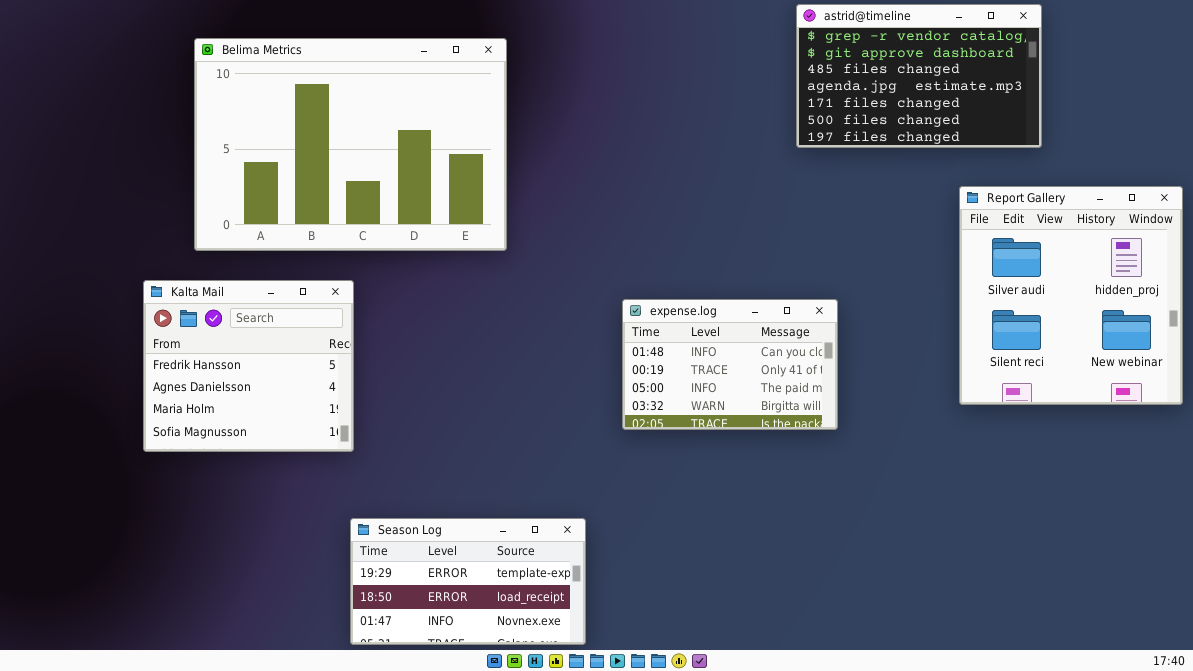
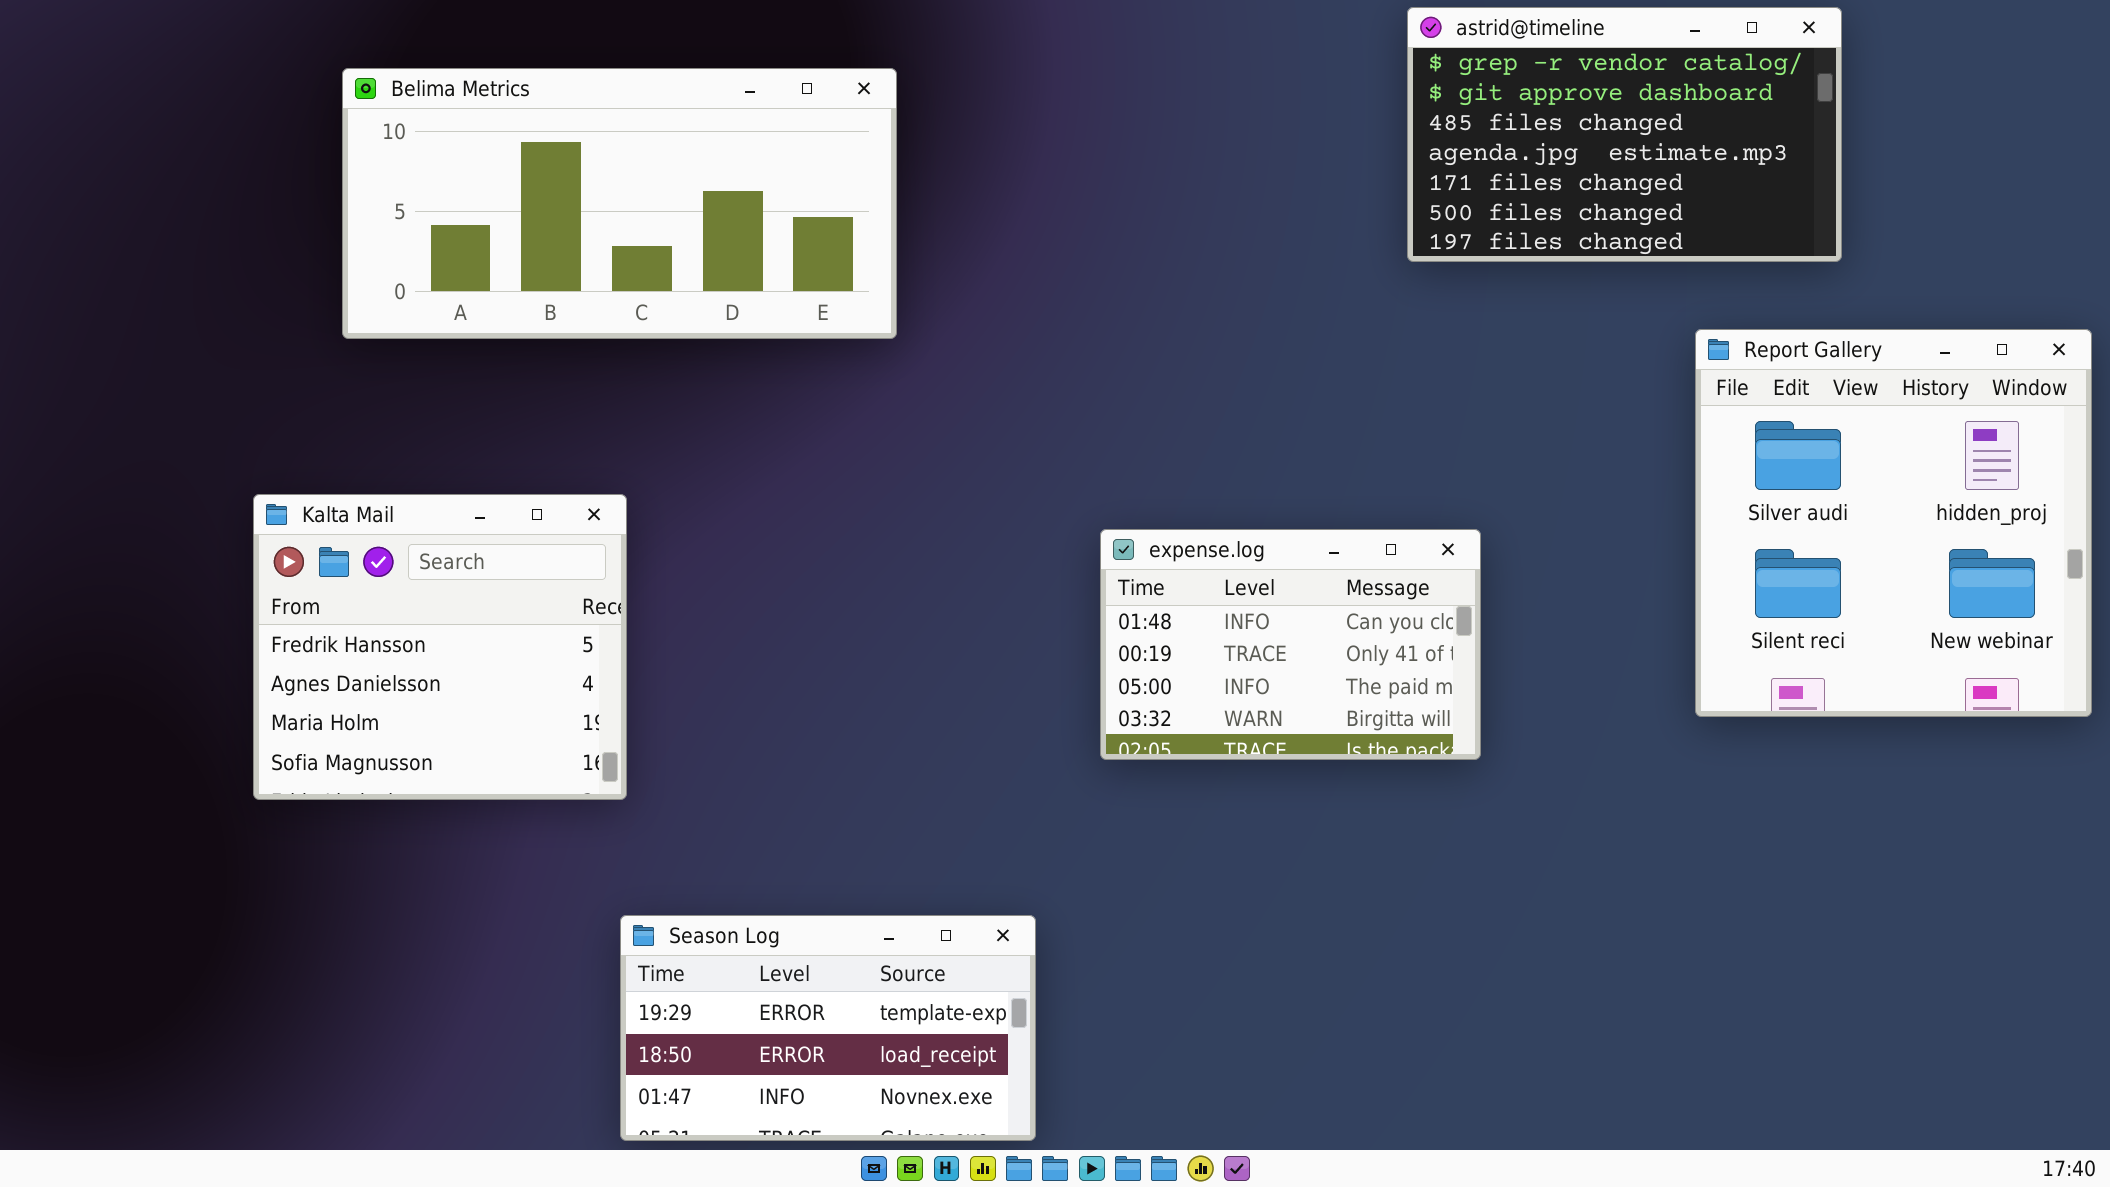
Belima Metrics: [194,38,507,251] -> [342,68,897,339], resized

